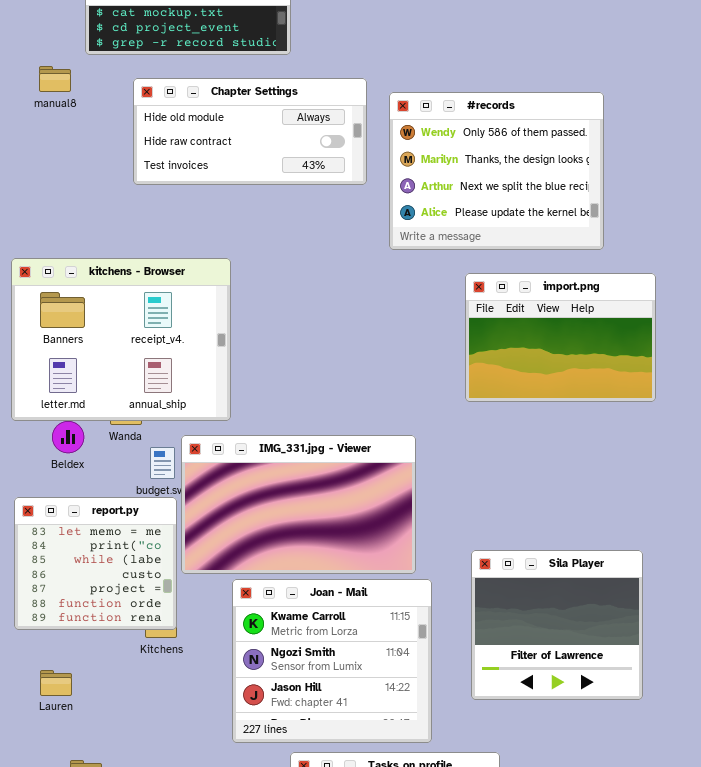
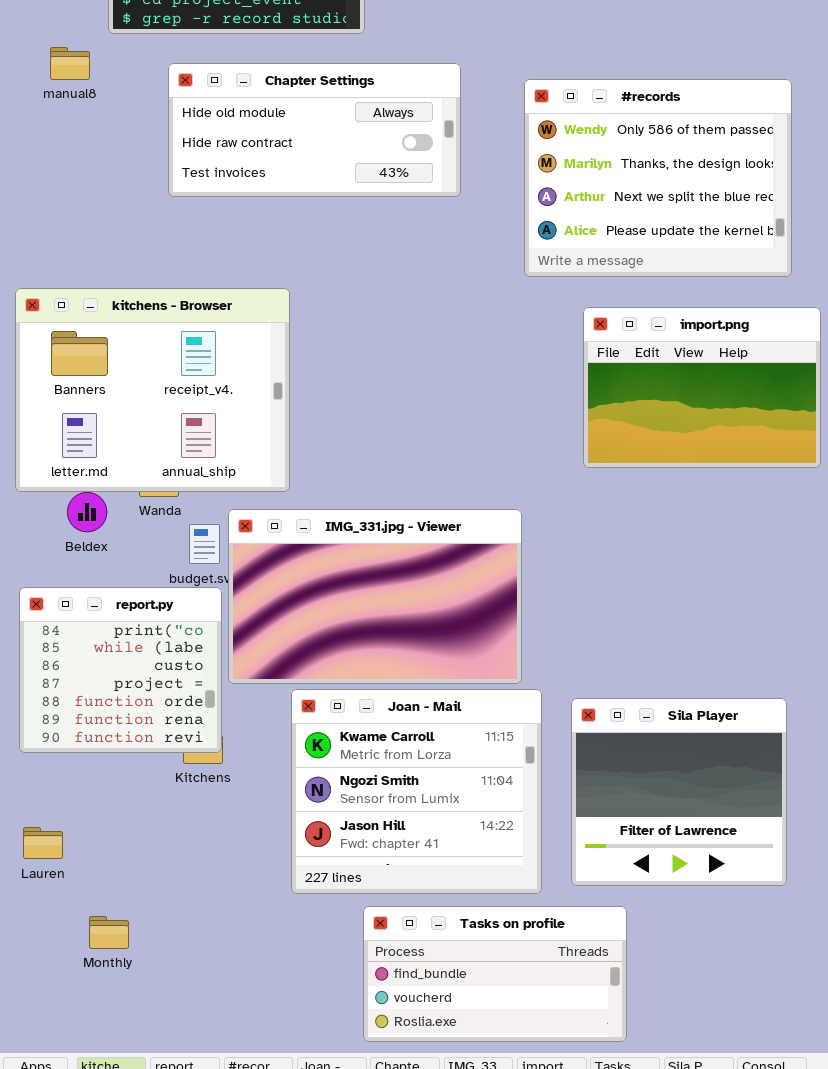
#records: [389,92,604,250] -> [524,79,792,277], moved
report.py: [14,497,177,630] -> [19,587,222,753], scrolled down 1 row
Sila Player: [471,550,643,700] -> [571,698,787,886], moved
Lauren: [40,670,72,696] -> [23,827,63,859], moved

